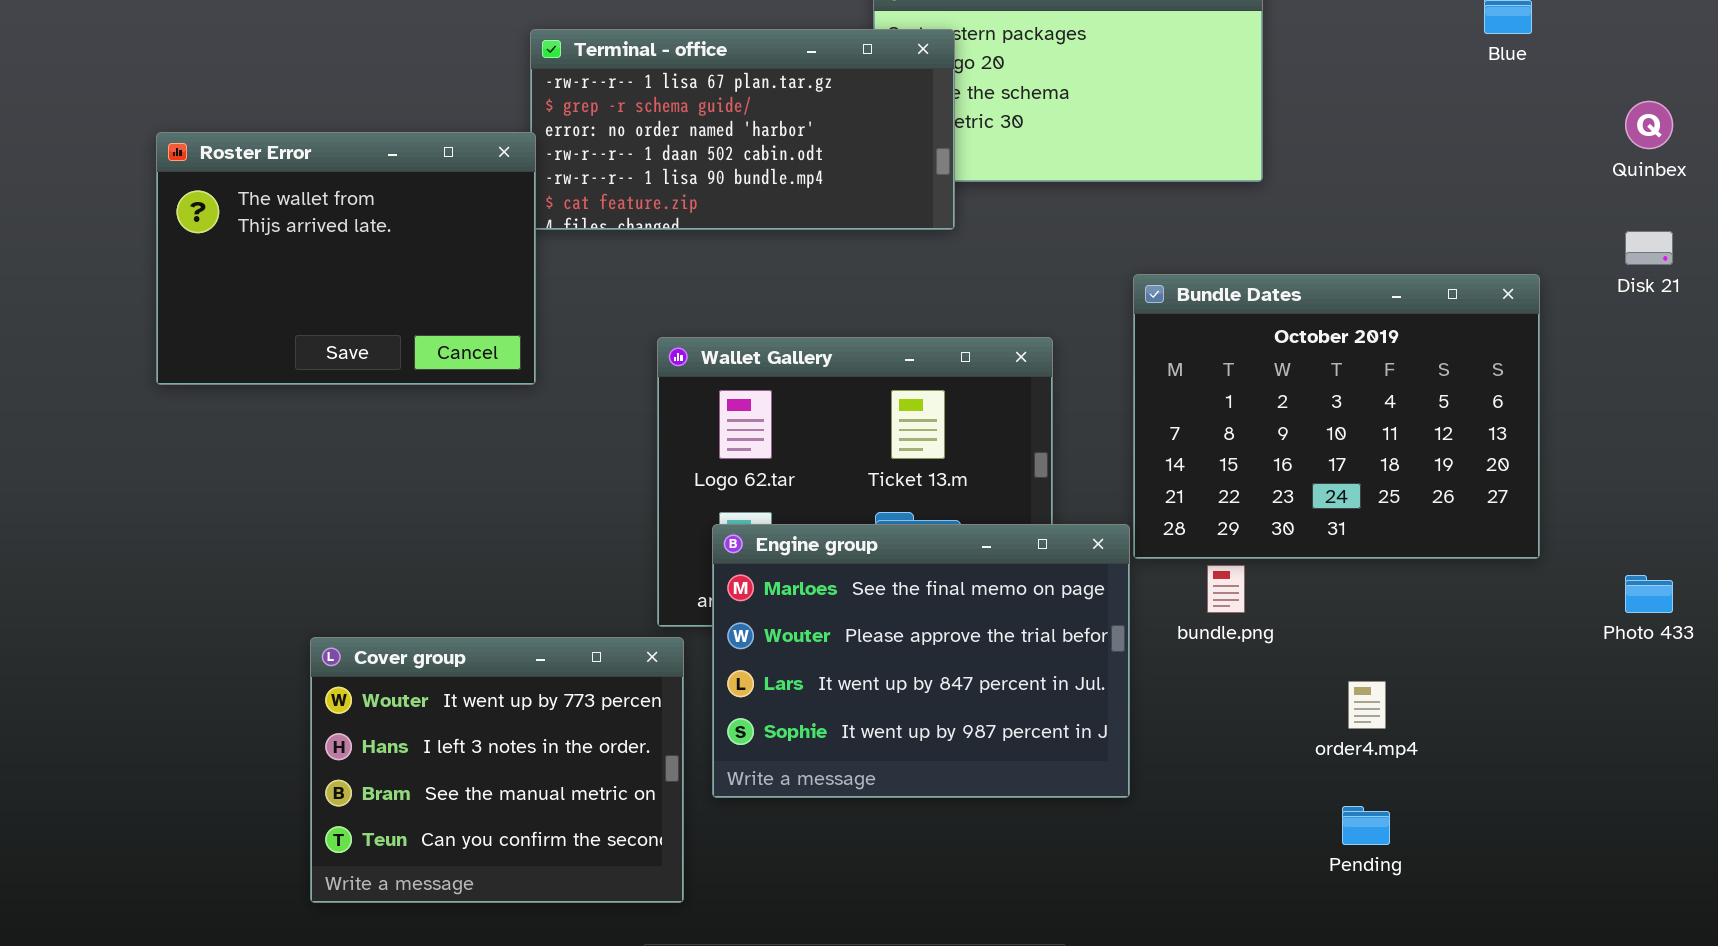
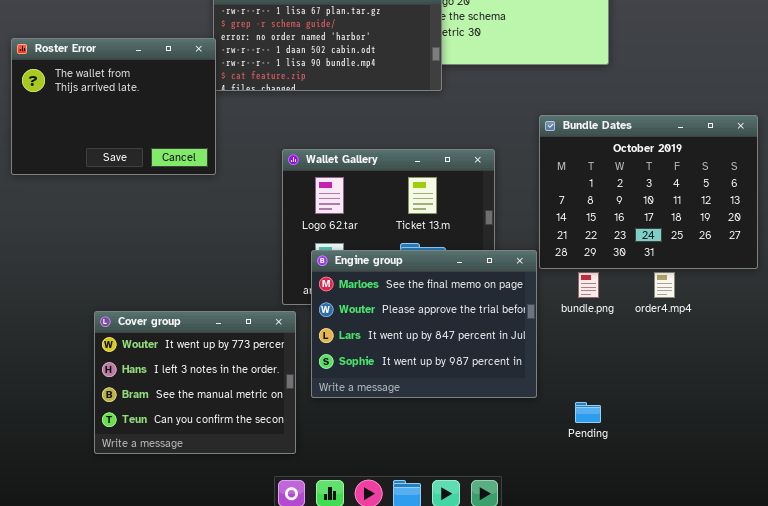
order4.mp4: [1348,681,1386,729] -> [654,272,675,298], moved
Pending: [1342,806,1390,845] -> [575,402,601,423], moved

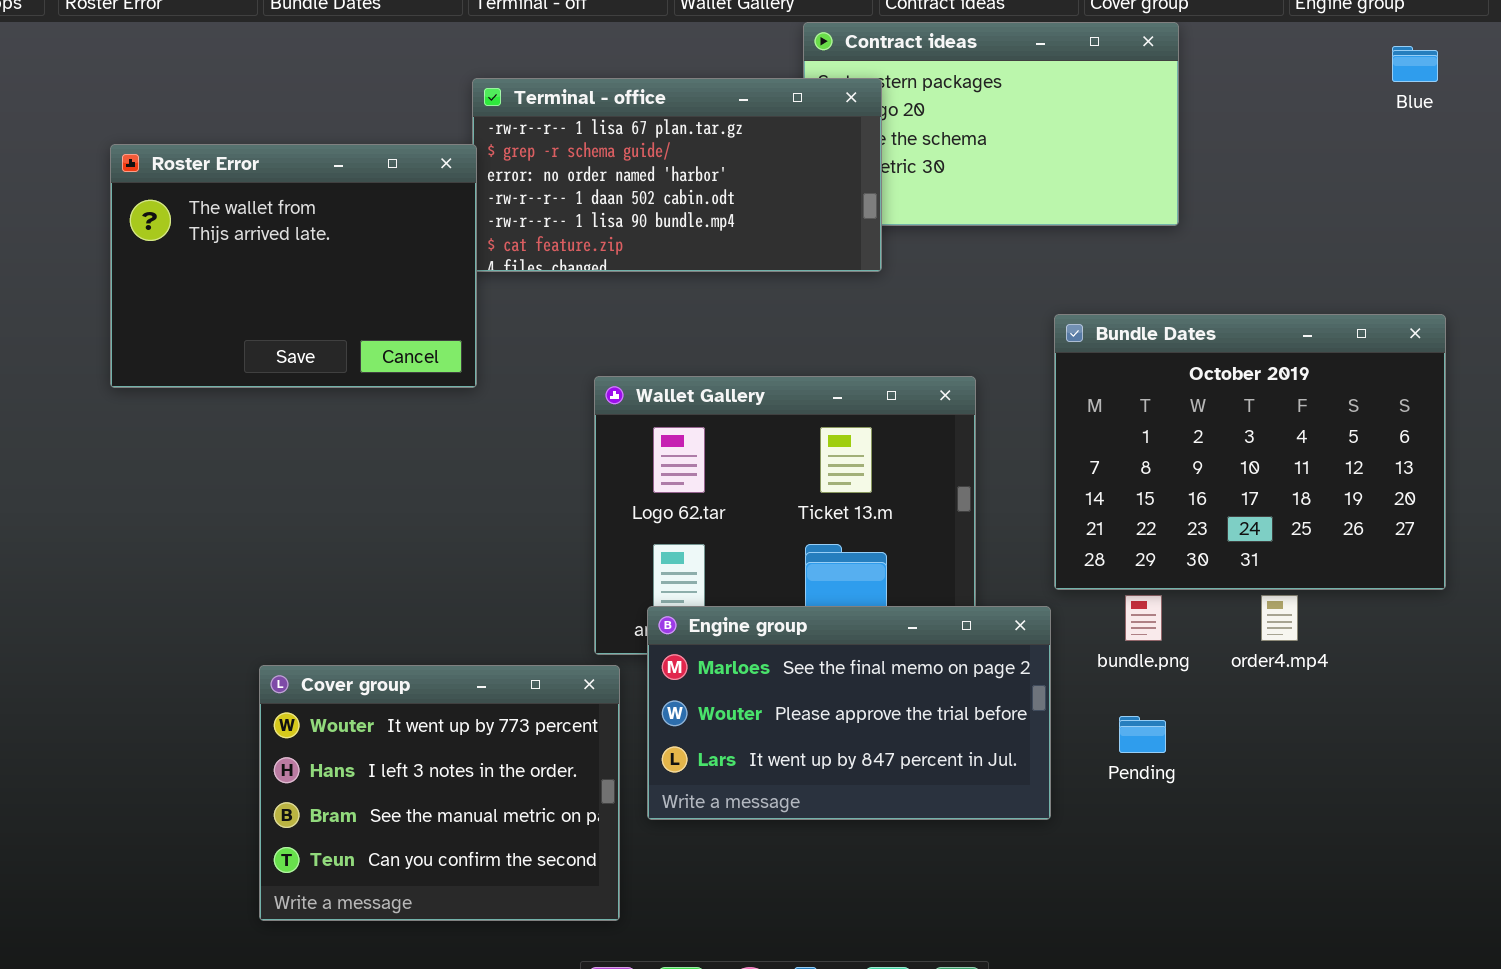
Roster Error: [11,38,216,175] -> [110,144,477,388], moved
Engine group: [311,250,537,398] -> [647,606,1051,820], resized
Pending: [575,402,601,423] -> [1119,716,1166,753], moved

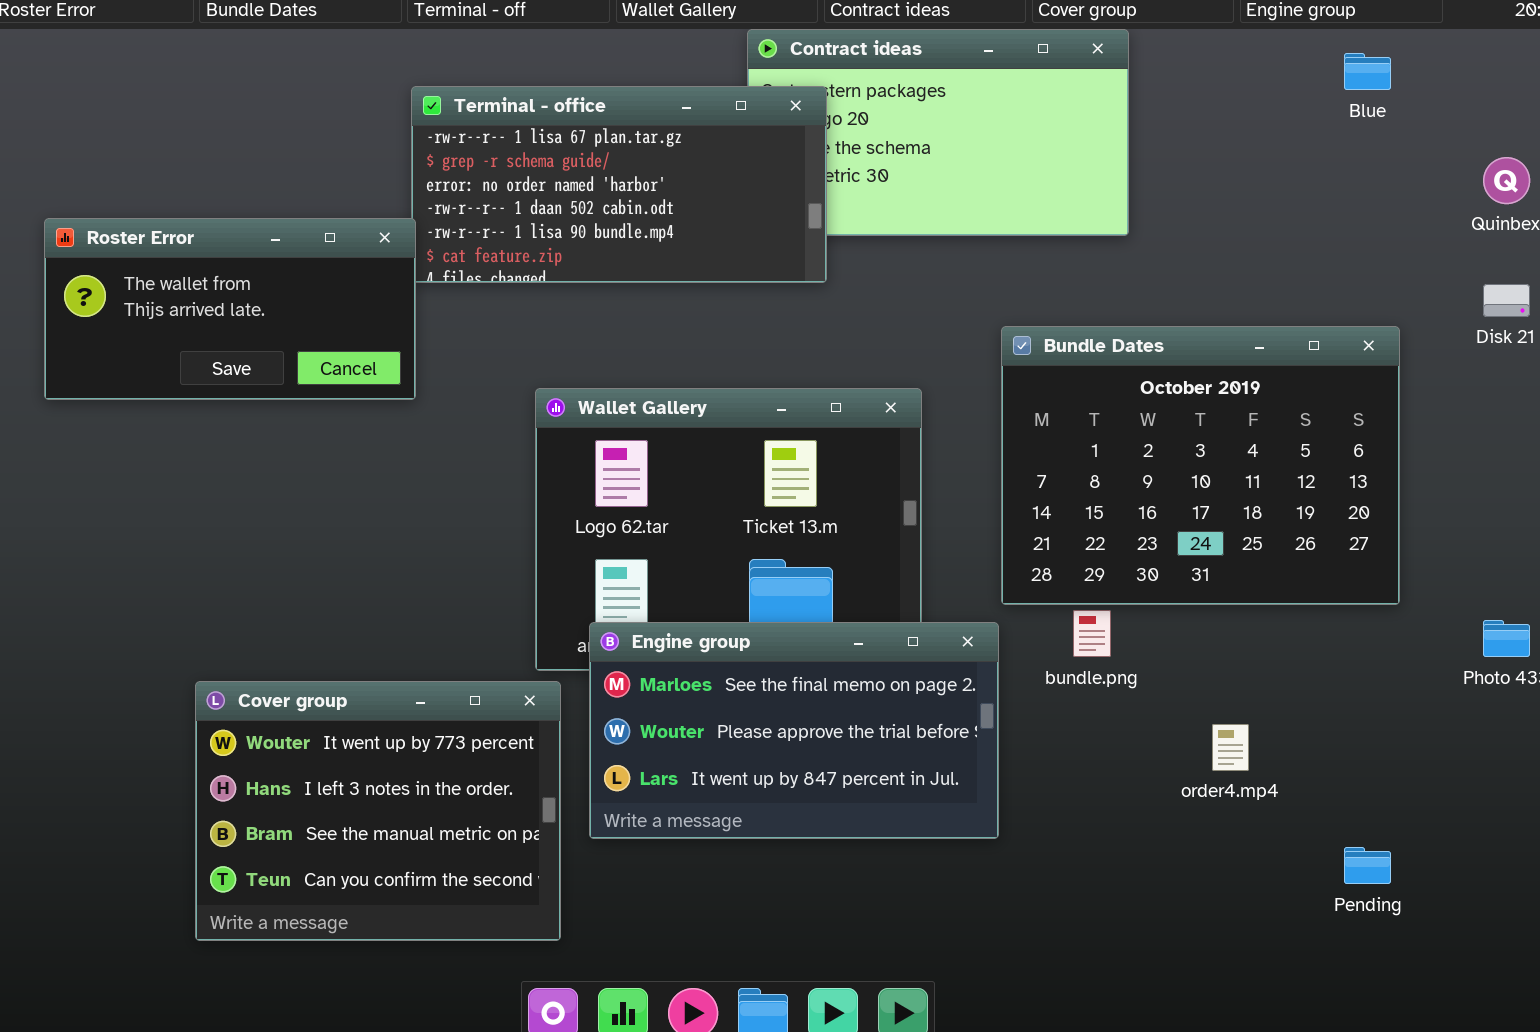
Roster Error: [110,144,477,388] -> [44,218,416,400], resized
order4.mp4: [1261,595,1298,641] -> [1212,724,1249,771], moved
Pending: [1119,716,1166,753] -> [1344,847,1391,884], moved

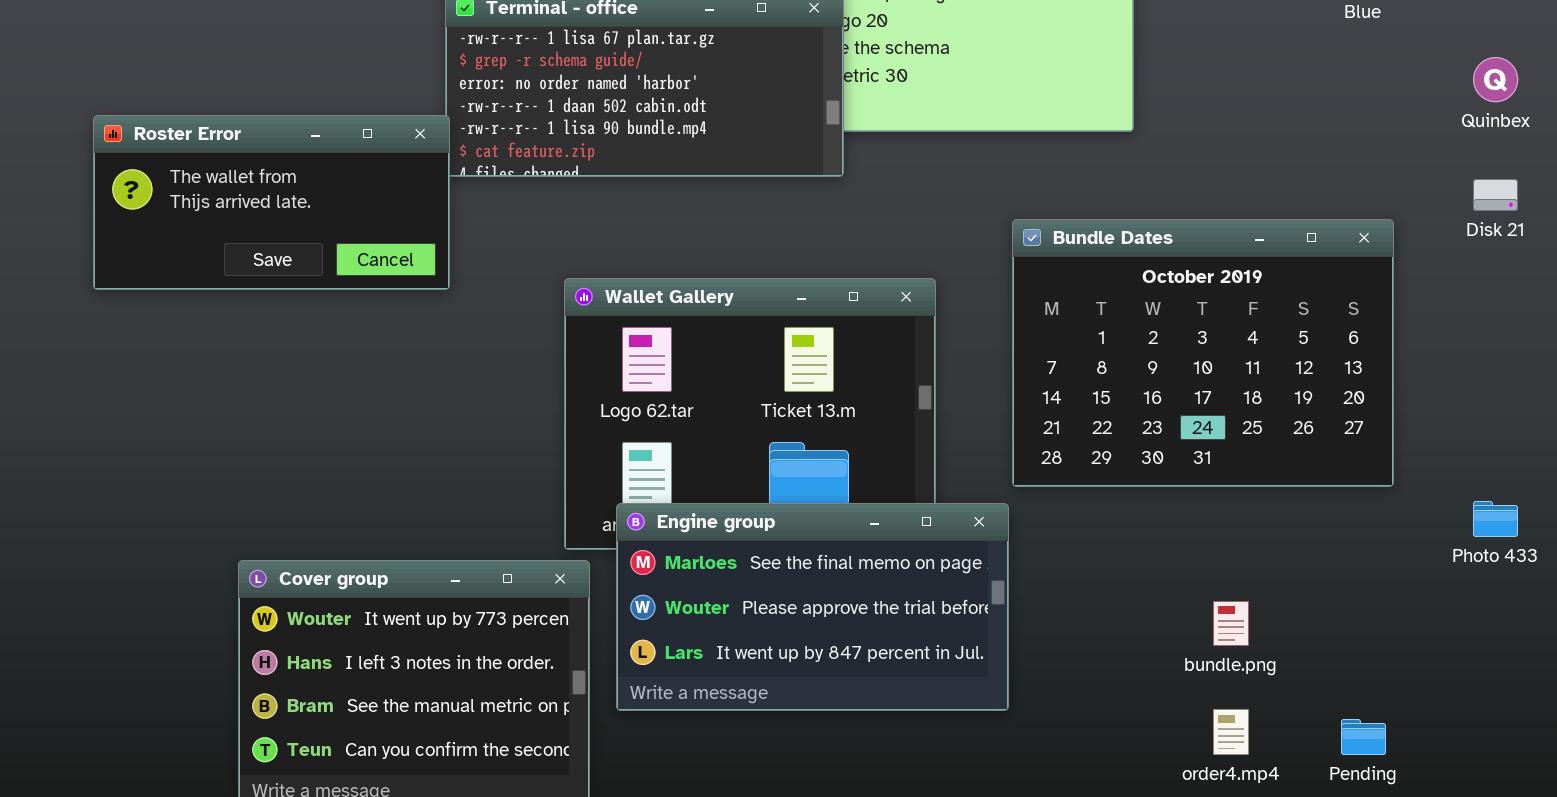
bundle.png: [1073,610,1111,657] -> [1213,601,1249,646], moved
order4.mp4: [1212,724,1249,771] -> [1213,709,1249,755], moved

